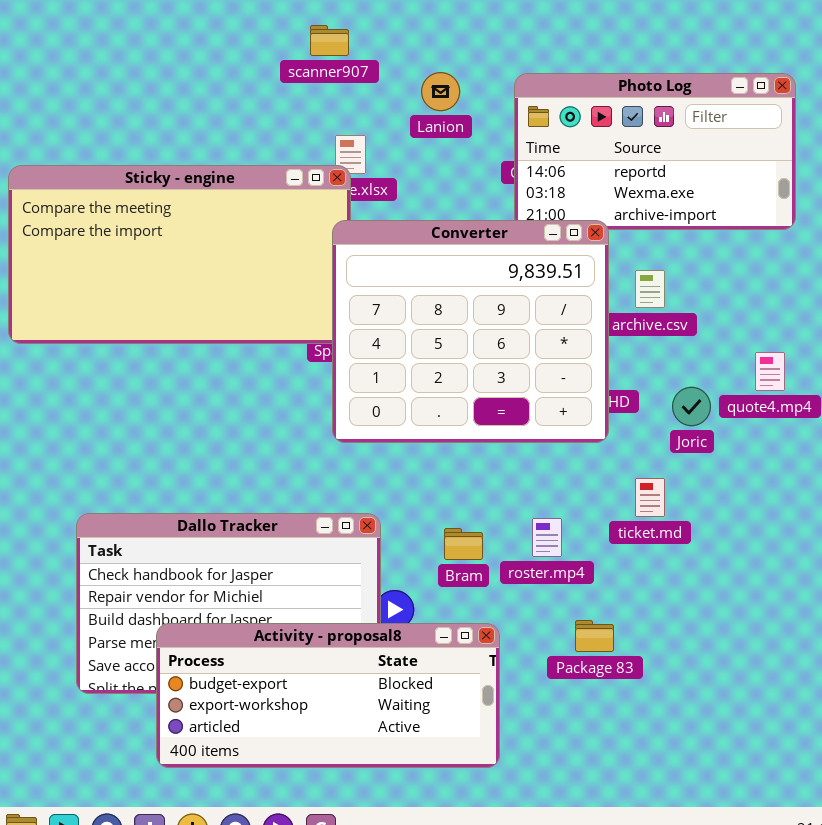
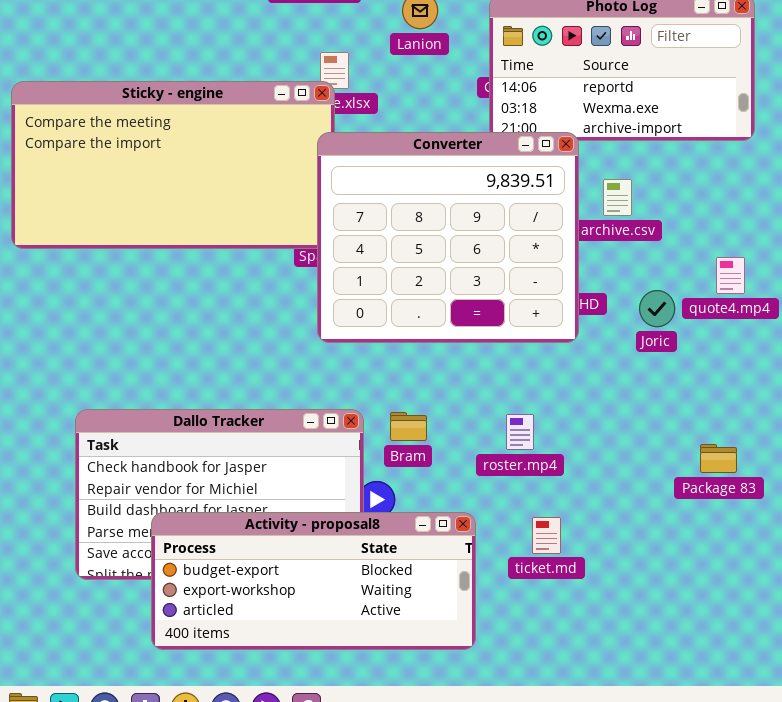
ticket.md: [635,478,665,517] -> [532,517,561,554], moved
Bram: [444,528,483,560] -> [390,412,427,441], moved
Package 83: [575,620,614,652] -> [700,444,737,473], moved

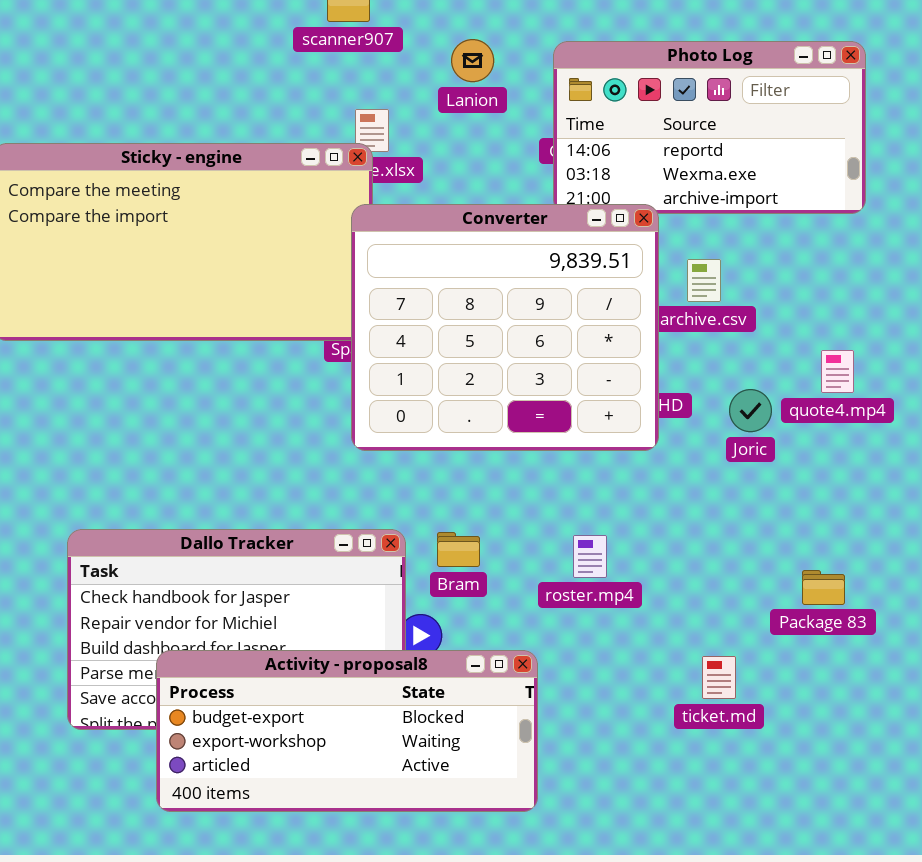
ticket.md: [532,517,561,554] -> [702,656,736,699], moved

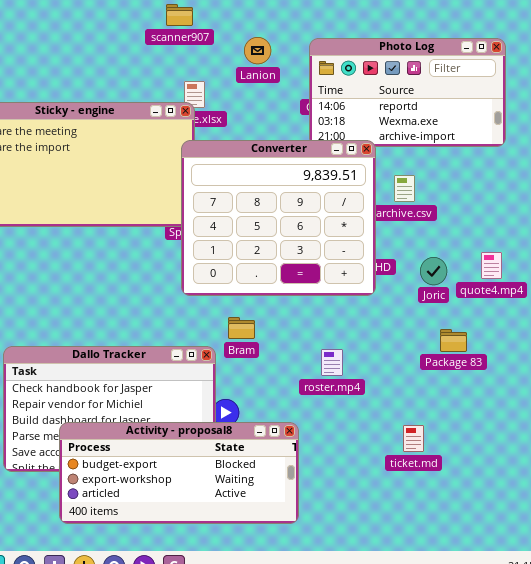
quote4.mp4: [821,350,854,393] -> [481,252,502,279], moved
Bram: [437,532,480,567] -> [228,317,255,339], moved
Package 83: [802,570,845,605] -> [440,329,467,352], moved

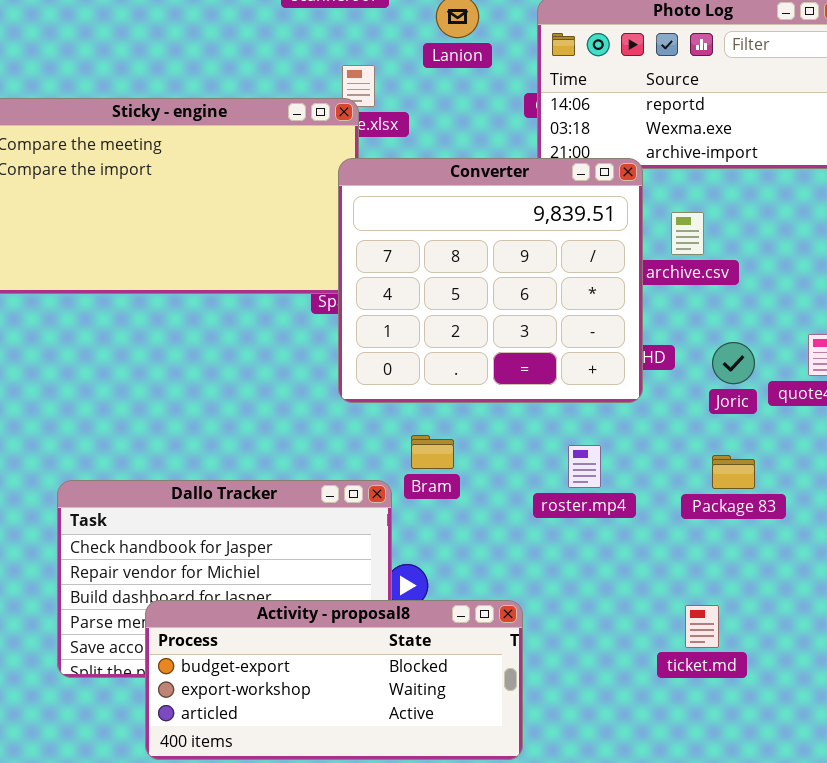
Package 83: [440,329,467,352] -> [712,455,755,489], moved
roster.mp4: [321,349,343,376] -> [568,445,601,488], moved

